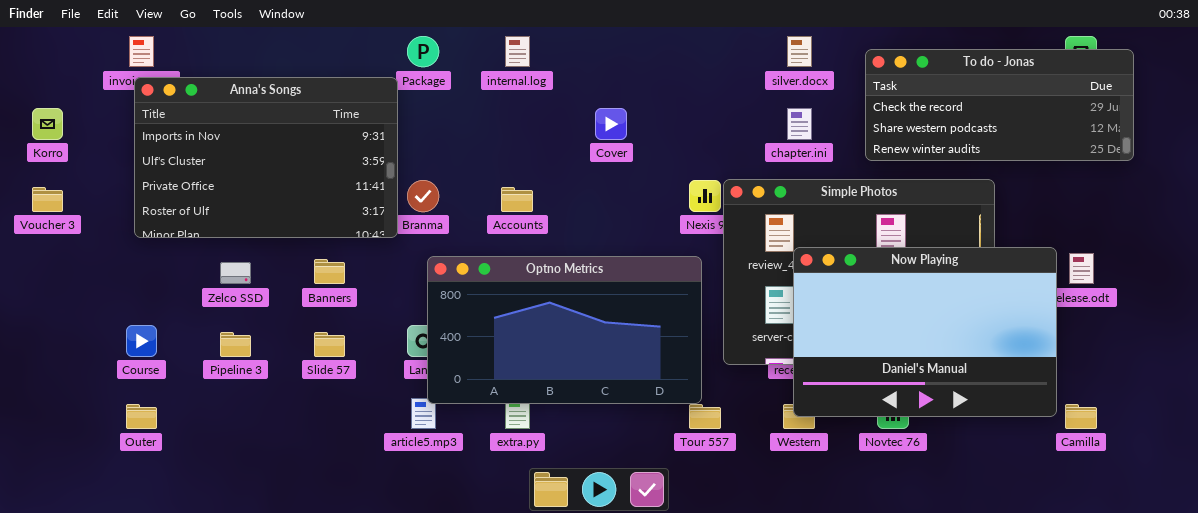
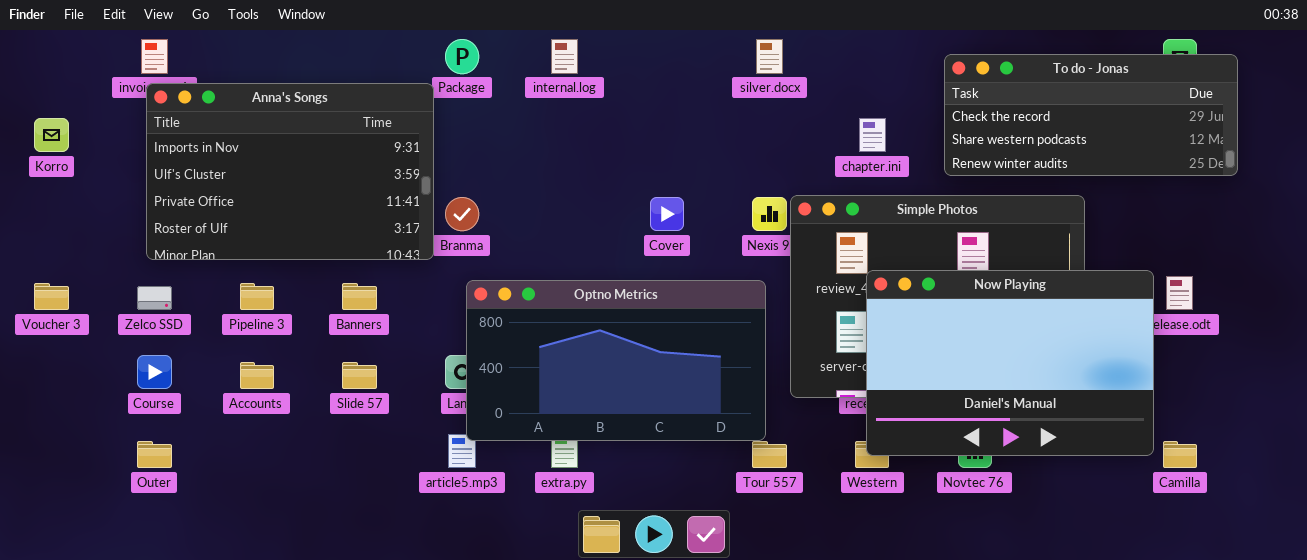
silver.docx: [787,36,812,67] -> [756,39,783,74], moved
Cover: [595,108,627,140] -> [650,197,684,231], moved
Voucher 3: [32,187,63,212] -> [34,283,69,310], moved
Accounts: [501,187,533,212] -> [240,362,274,389], moved
Zelco SSD: [220,262,251,284] -> [137,286,172,310], moved
Pipeline 3: [220,332,251,357] -> [240,283,274,310], moved

